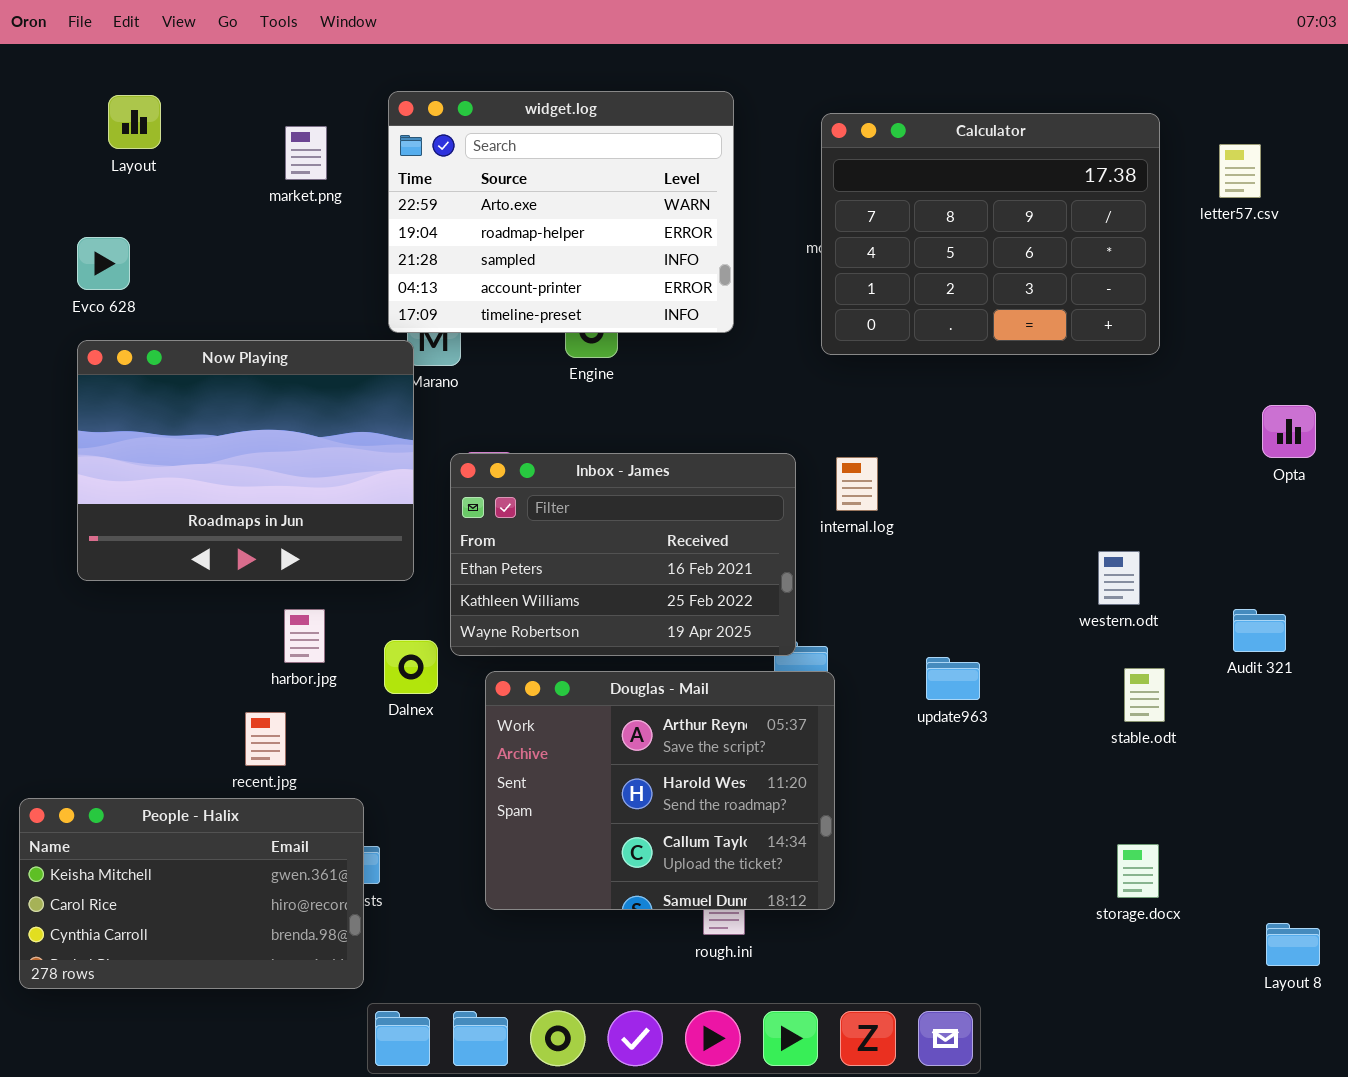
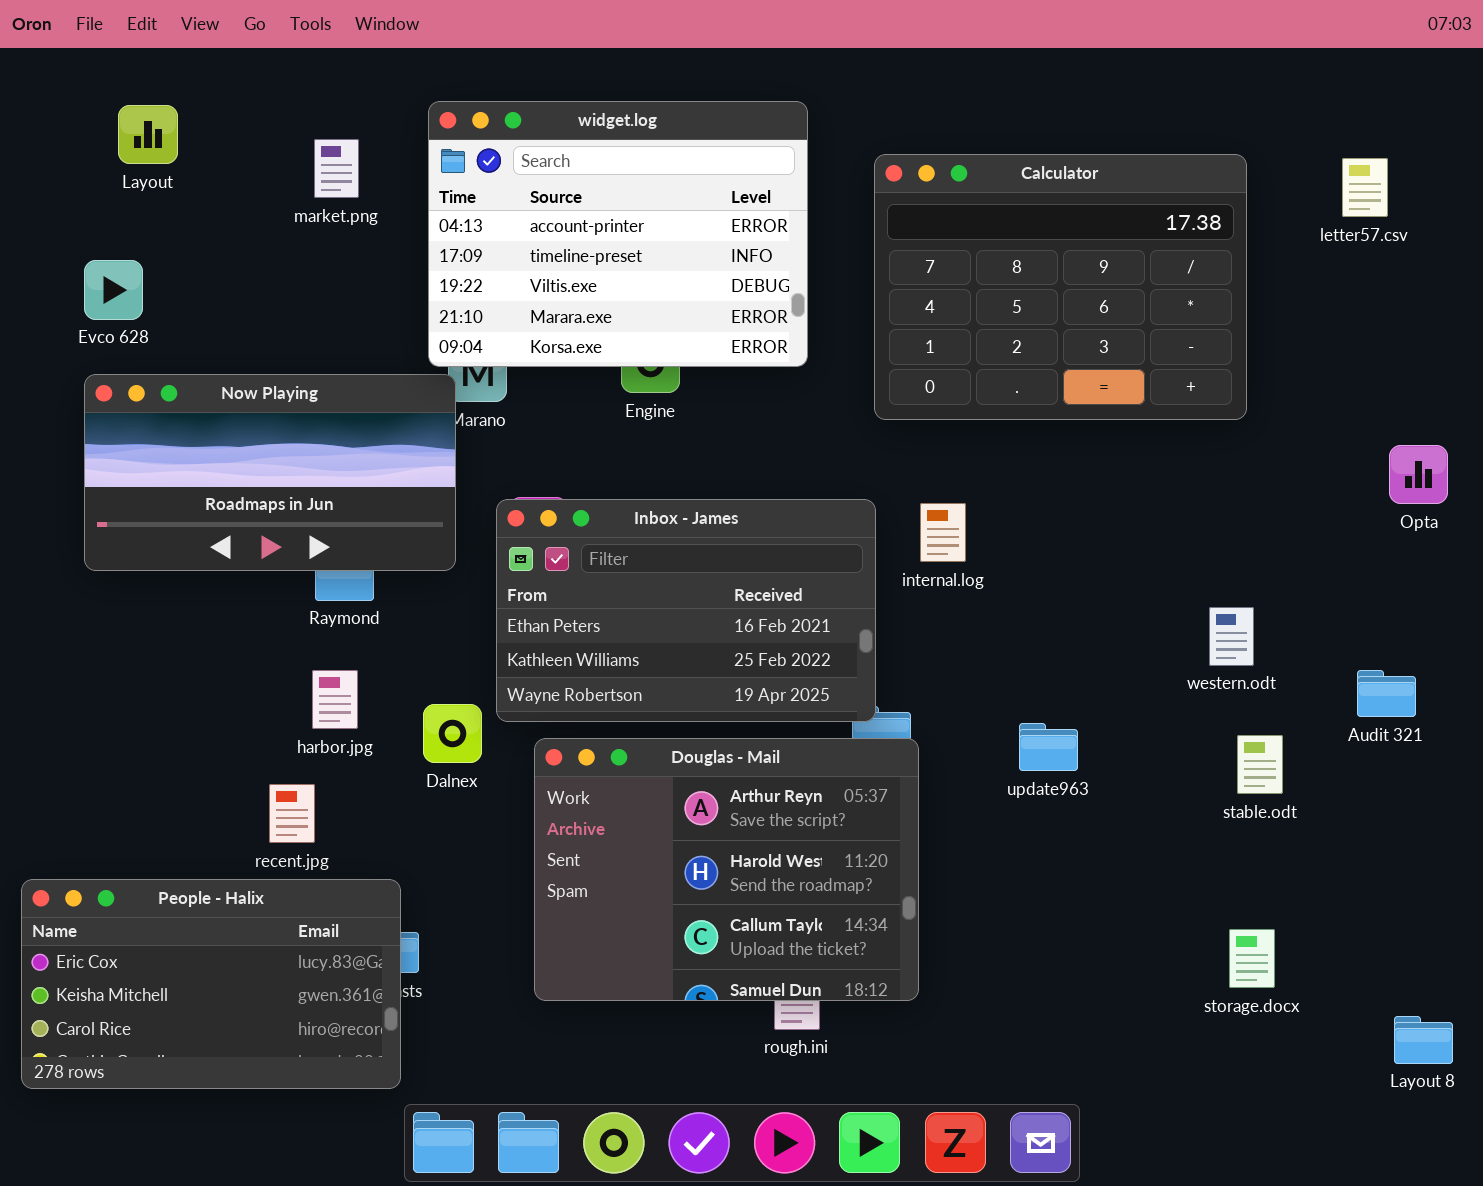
widget.log: [388,91,734,333] -> [428,101,808,367], scrolled down 3 rows
Calculator: [821,113,1160,355] -> [874,154,1247,420], moved
Now Playing: [77,340,414,581] -> [84,374,456,571], resized
People - Halix: [19,798,364,989] -> [21,879,401,1089], scrolled up 1 row

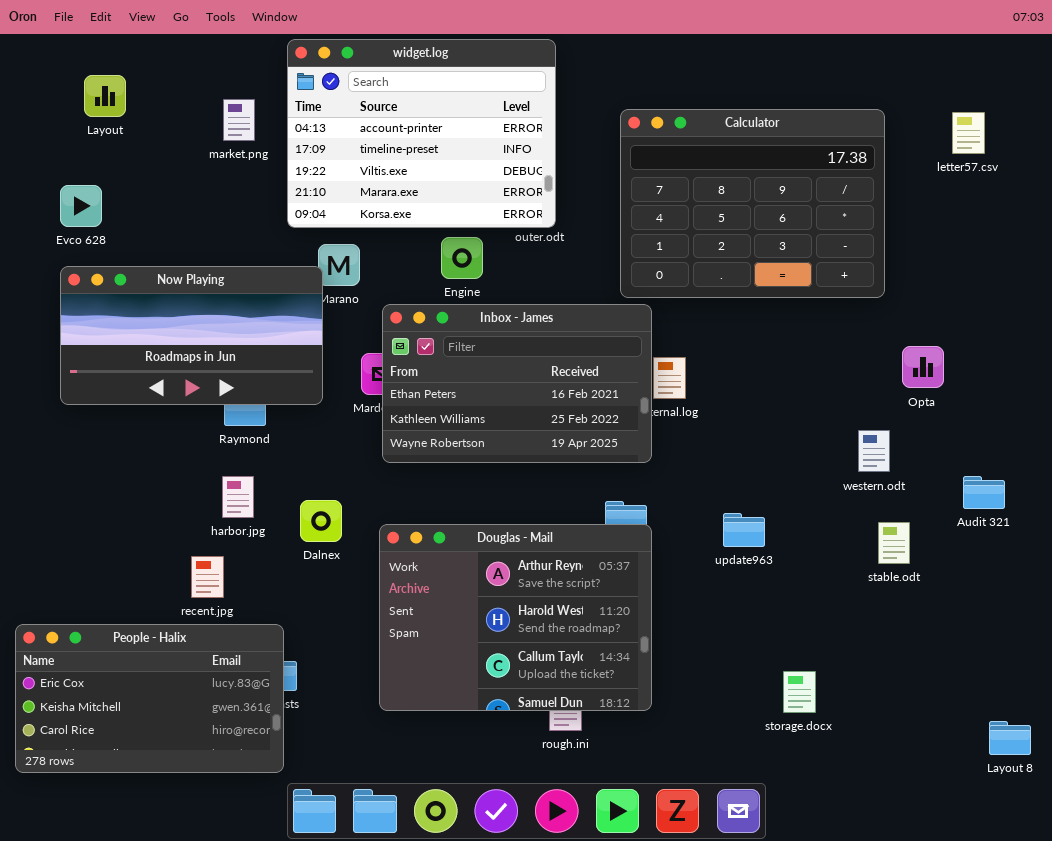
widget.log: [428,101,808,367] -> [287,39,556,228], moved
Opta: [1389,445,1448,504] -> [902,346,944,388], moved
Inbox - James: [496,499,876,722] -> [382,304,652,463], moved
storage.docx: [1229,929,1275,988] -> [783,671,816,713], moved

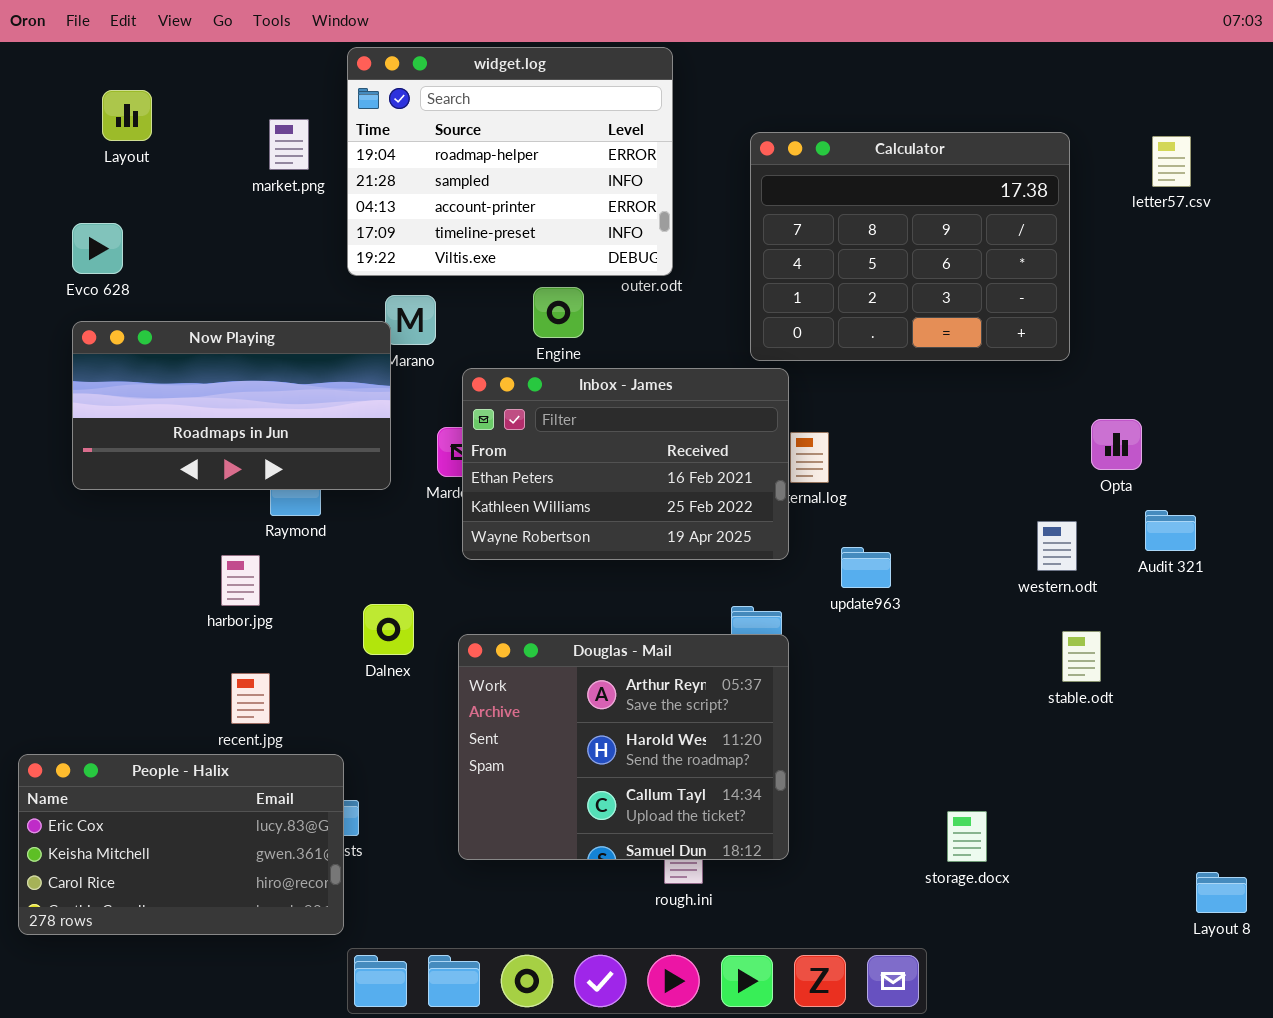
widget.log: [287,39,556,228] -> [347,47,673,276], scrolled up 2 rows
harbor.jpg: [222,476,254,518] -> [221,555,260,606], moved
Audit 321: [963,476,1005,509] -> [1145,510,1196,551], moved
update963: [723,513,765,547] -> [841,547,891,588], moved

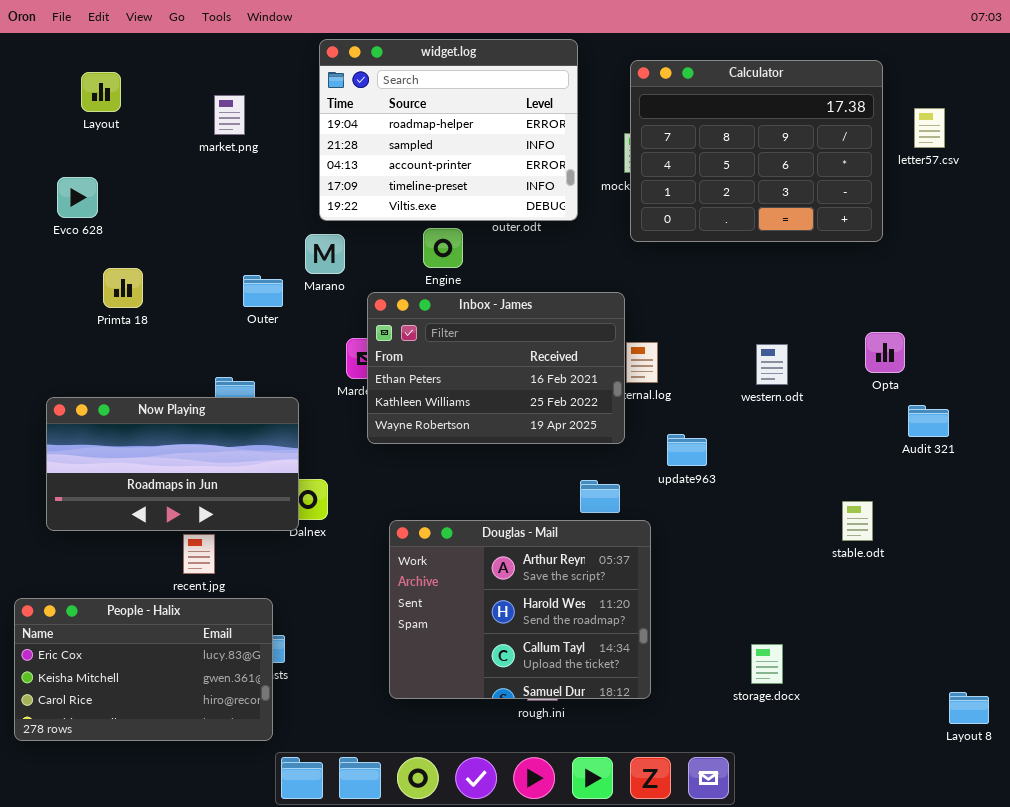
widget.log: [347,47,673,276] -> [319,39,578,221], moved
Calculator: [750,132,1070,361] -> [630,60,883,242], moved
Now Playing: [72,321,391,490] -> [46,397,299,531], moved
western.odt: [1037,521,1077,571] -> [756,344,788,385], moved
Douglas - Mail: [458,634,789,860] -> [389,520,651,699], moved

